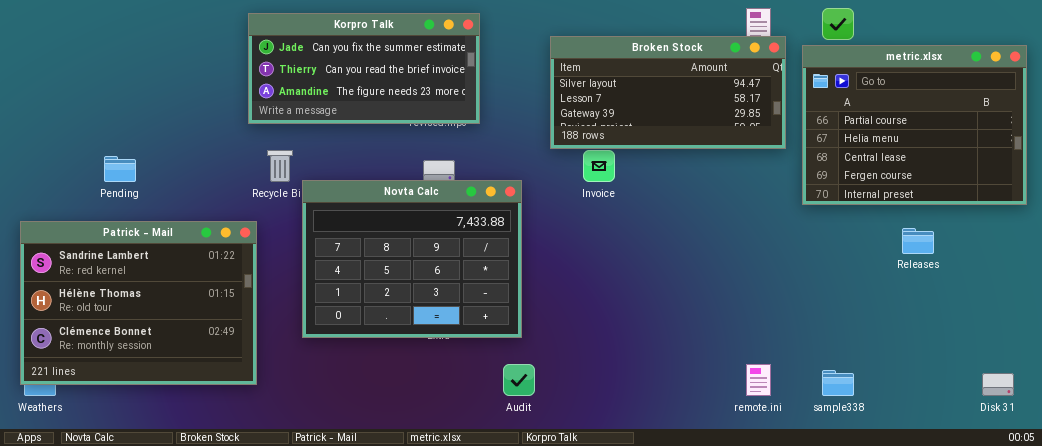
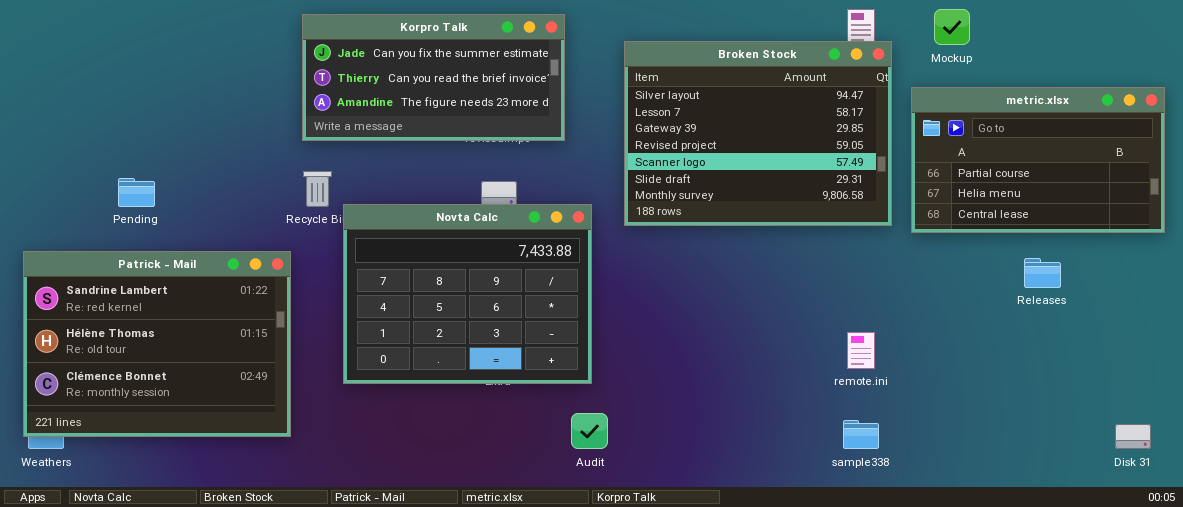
Korpro Talk: [248,13,480,124] -> [302,14,565,141], moved
Broken Stock: [550,36,786,149] -> [624,41,892,226], resized
metric.xlsx: [802,45,1027,205] -> [911,87,1165,233], resized
remote.ini: [746,364,771,396] -> [847,332,875,369], moved
sample338: [822,370,854,396] -> [843,420,879,449], moved

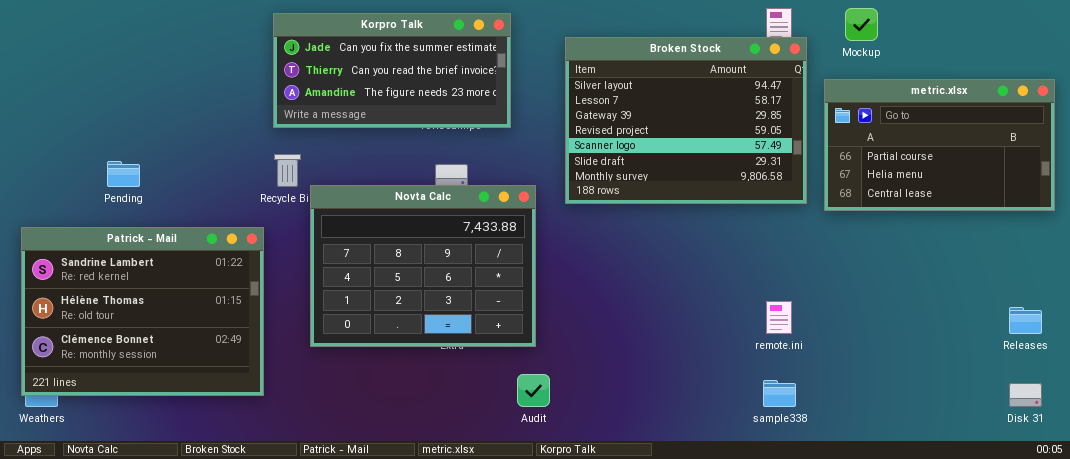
Releases: [1024,258,1061,288] -> [1009,307,1042,334], moved

